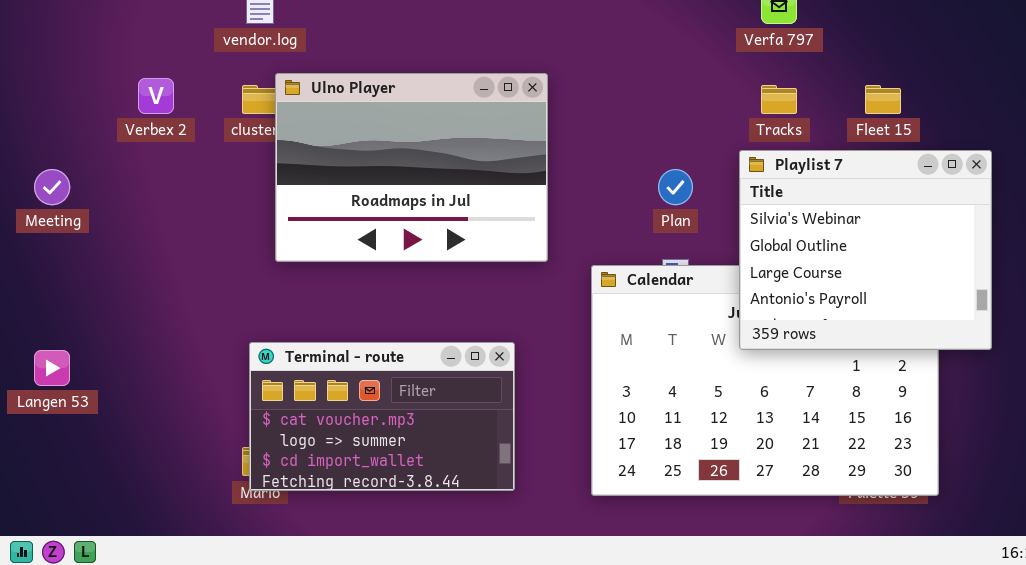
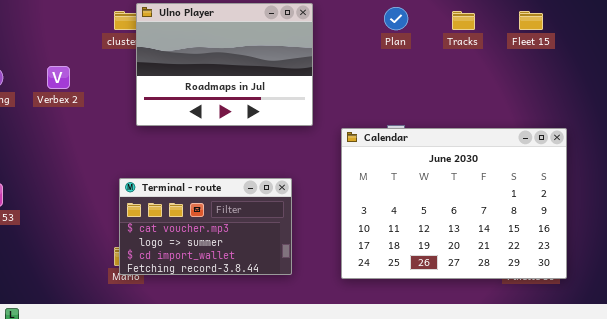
Verbex 2: [138,78,174,114] -> [47,66,70,89], moved
Playlist 7: [739,150,992,350] -> none, closed
Plan: [658,169,693,205] -> [384,7,408,30], moved

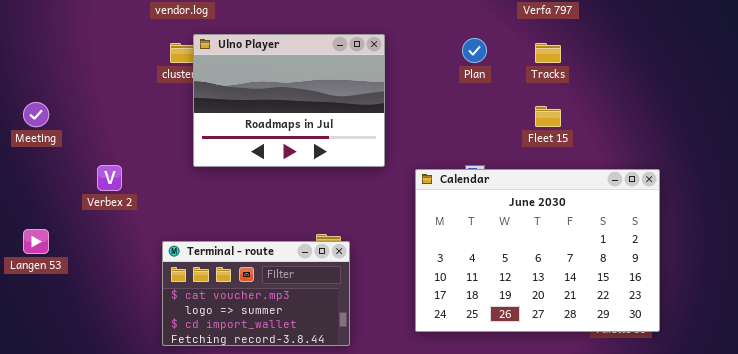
Fleet 15: [519,11,543,30] -> [535,106,561,127], moved
Verbex 2: [47,66,70,89] -> [97,165,122,191], moved
Terminal - route: [119,178,292,275] -> [162,241,350,346], moved

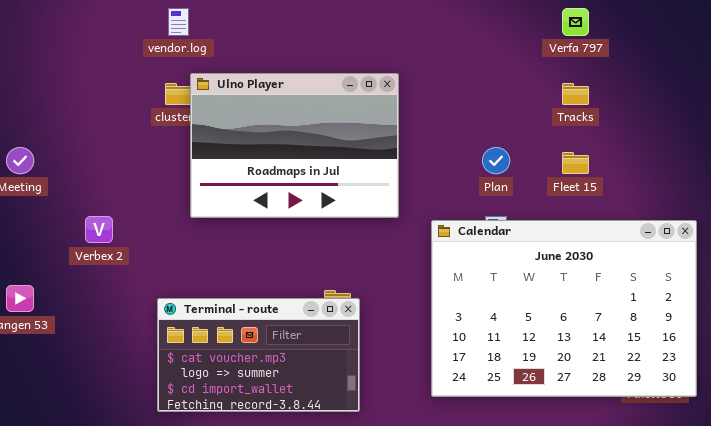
Plan: [462,38,487,63] -> [482,147,510,174], moved

